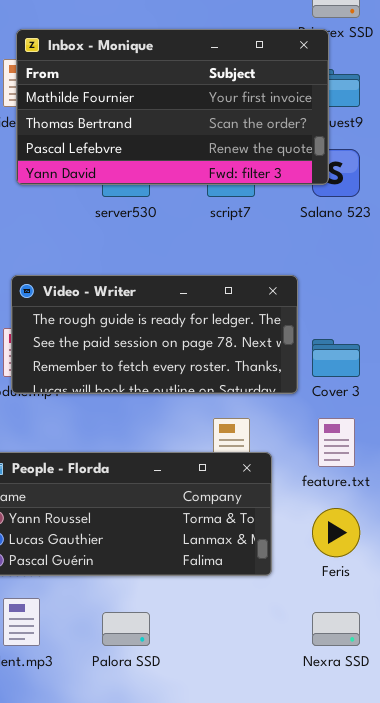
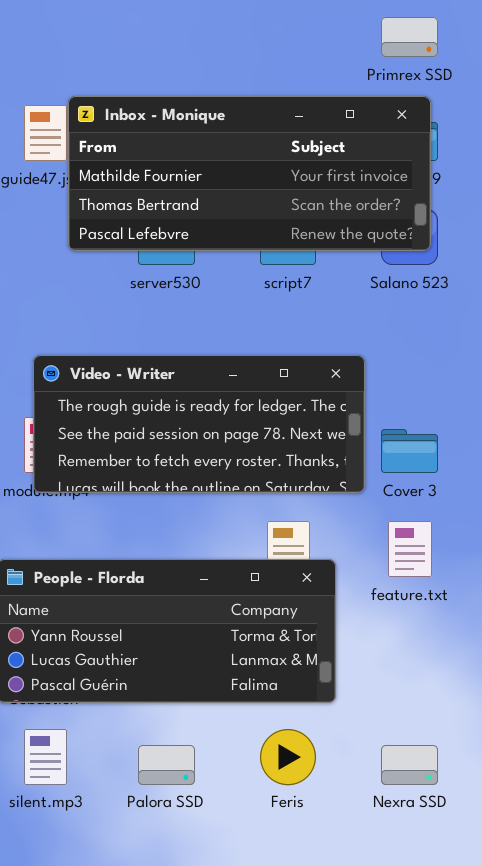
Inbox - Monique: [16,29,329,185] -> [68,96,431,251], moved, resized
Feris: [312,508,360,557] -> [260,729,316,785], moved

